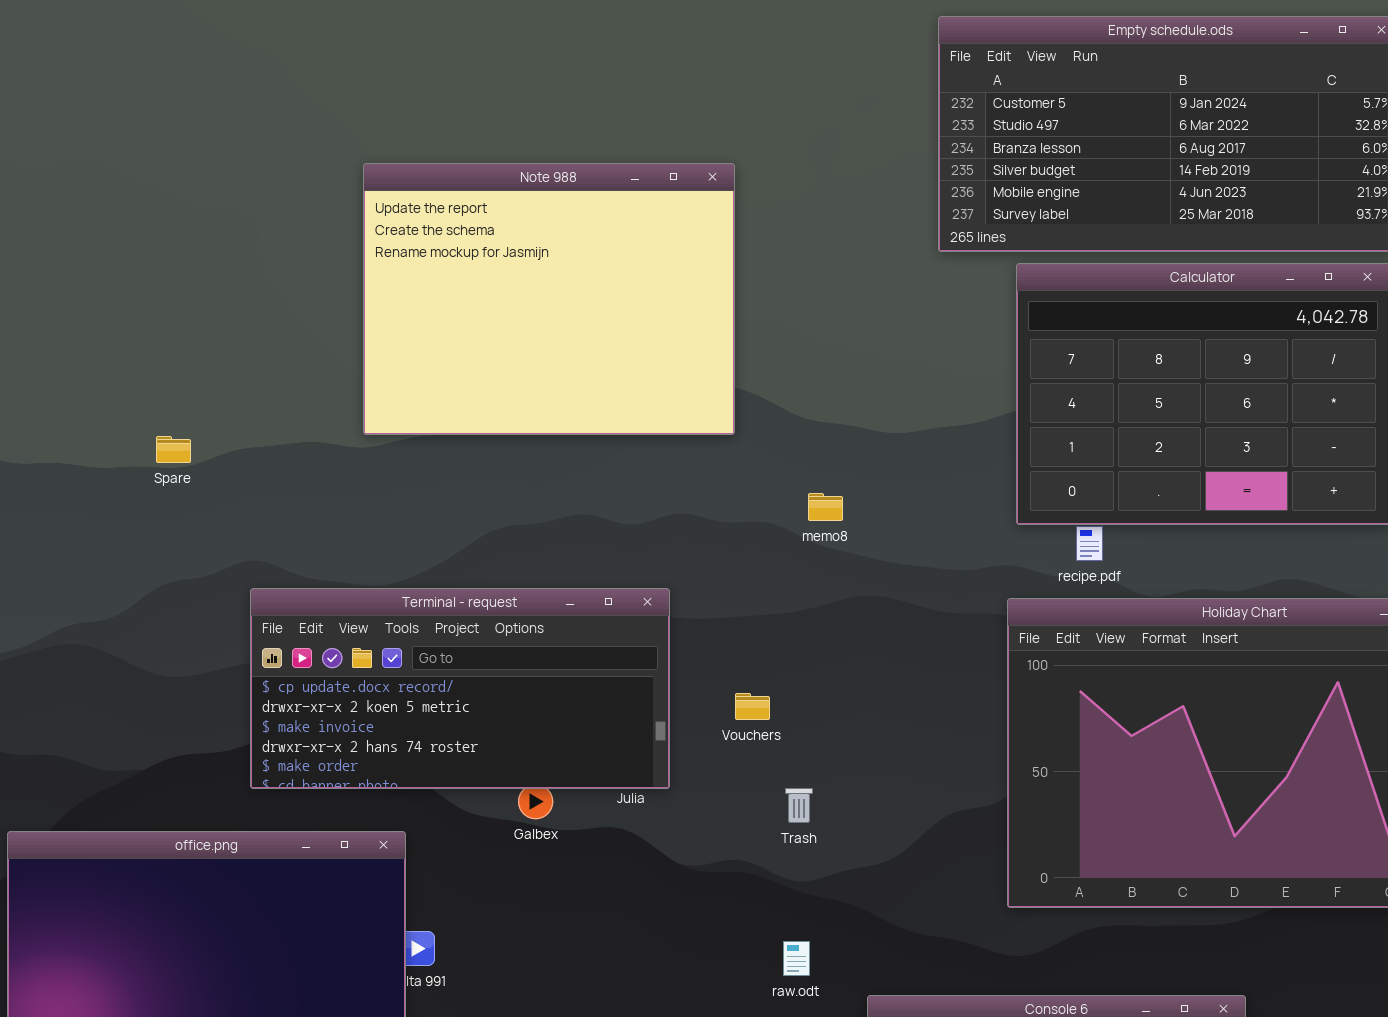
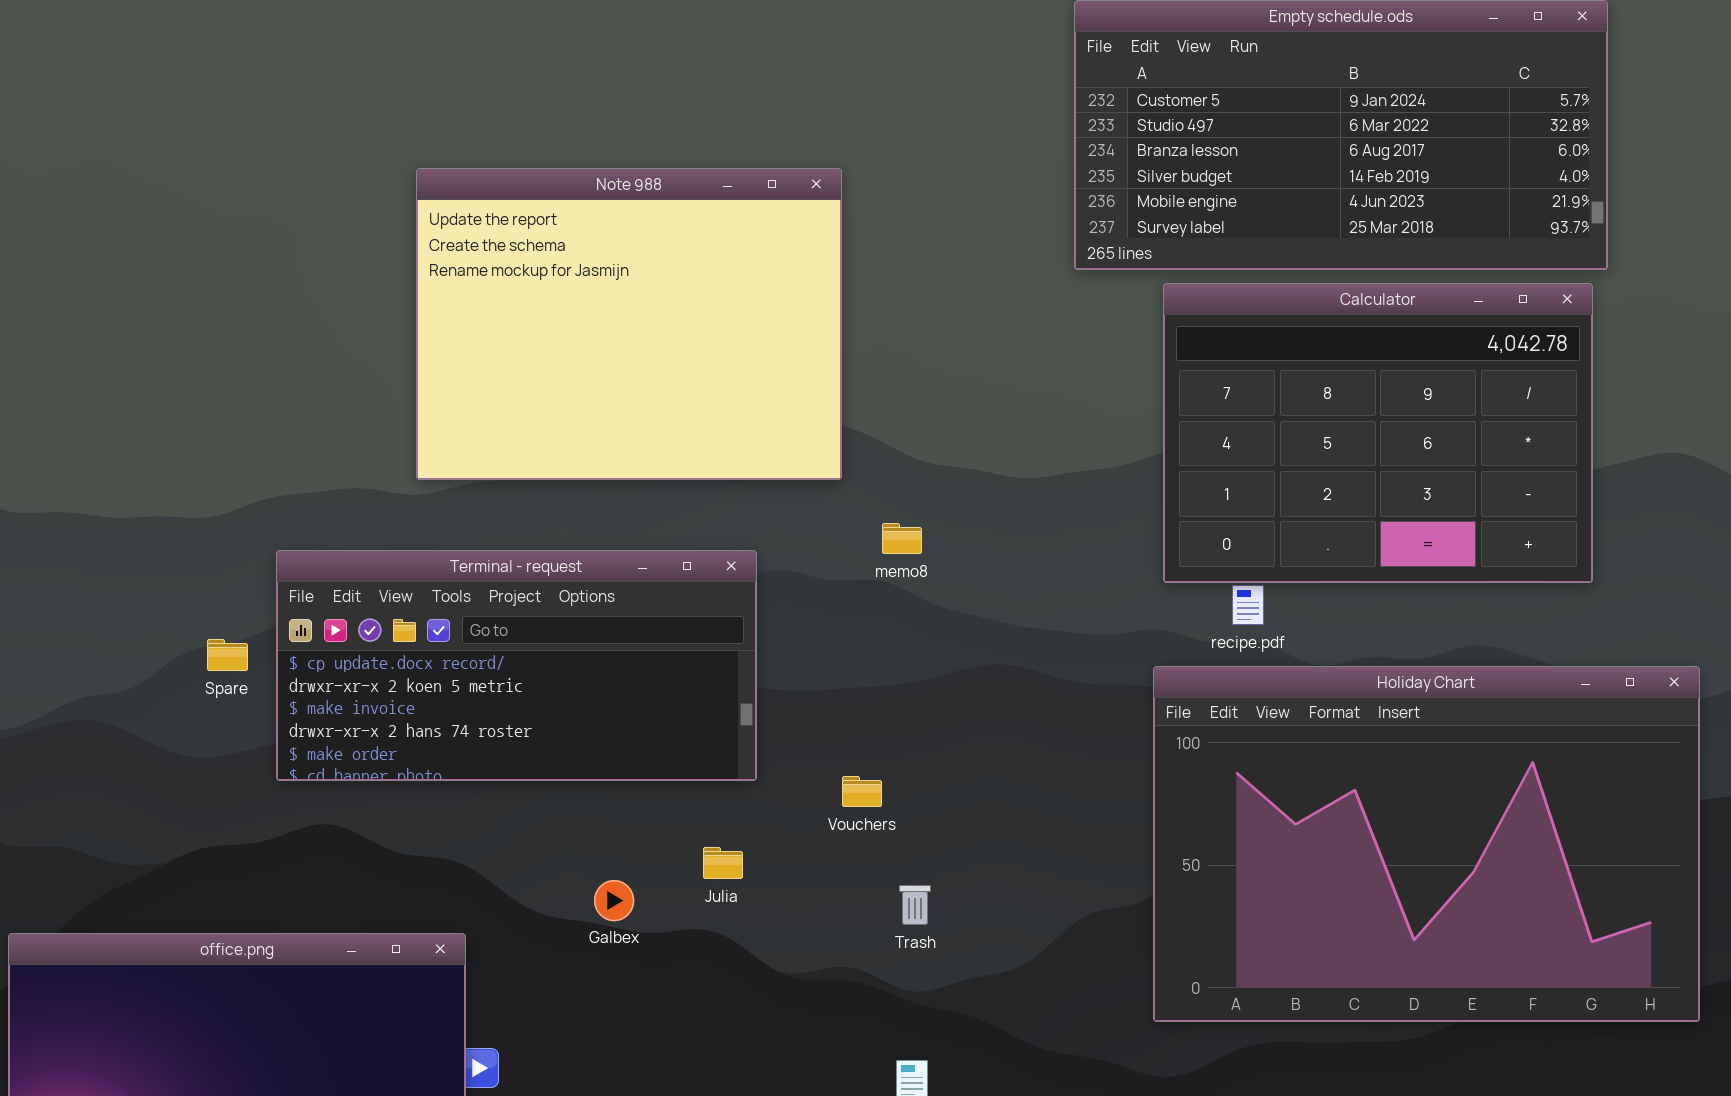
Spare: [156,436,191,463] -> [207,639,248,671], moved
memo8: [808,493,843,521] -> [882,523,922,554], moved
Terminal - request: [250,588,670,789] -> [276,550,757,781], moved

